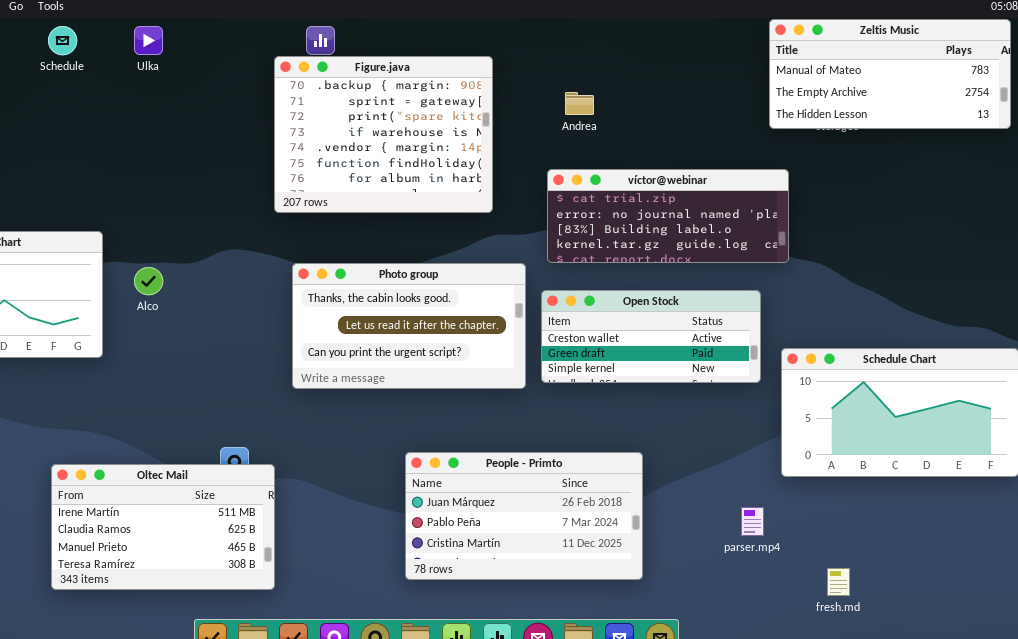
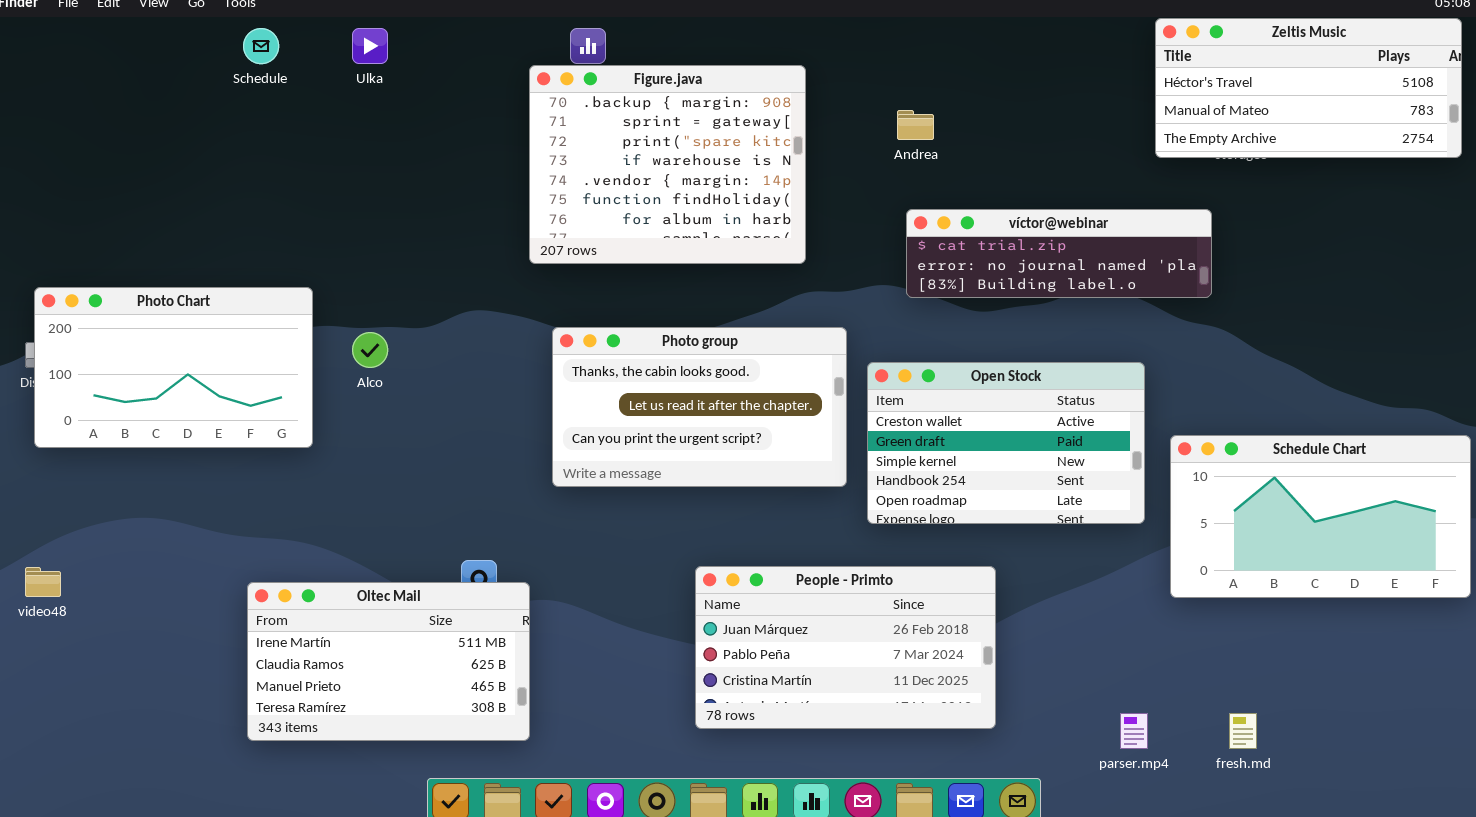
Zeltis Music: [769,19,1011,129] -> [1155,18,1462,158], scrolled up 1 row
víctor@webinar: [547,169,789,263] -> [906,209,1212,298], moved, resized
Open Stock: [541,290,761,383] -> [867,362,1145,524], resized
parser.mp4: [741,507,764,536] -> [1120,713,1148,749], moved

